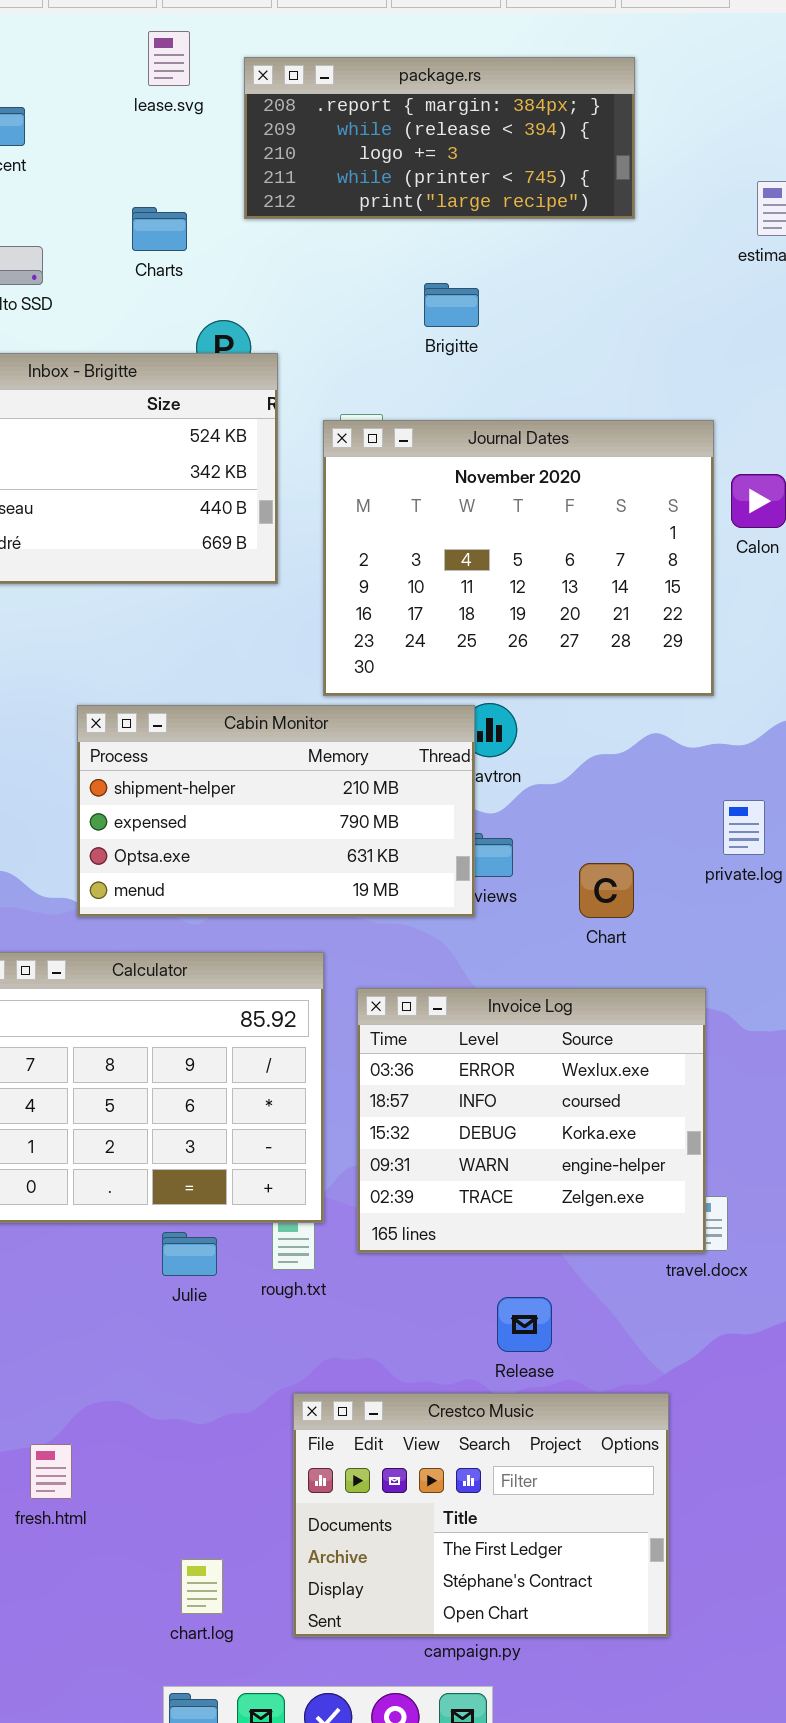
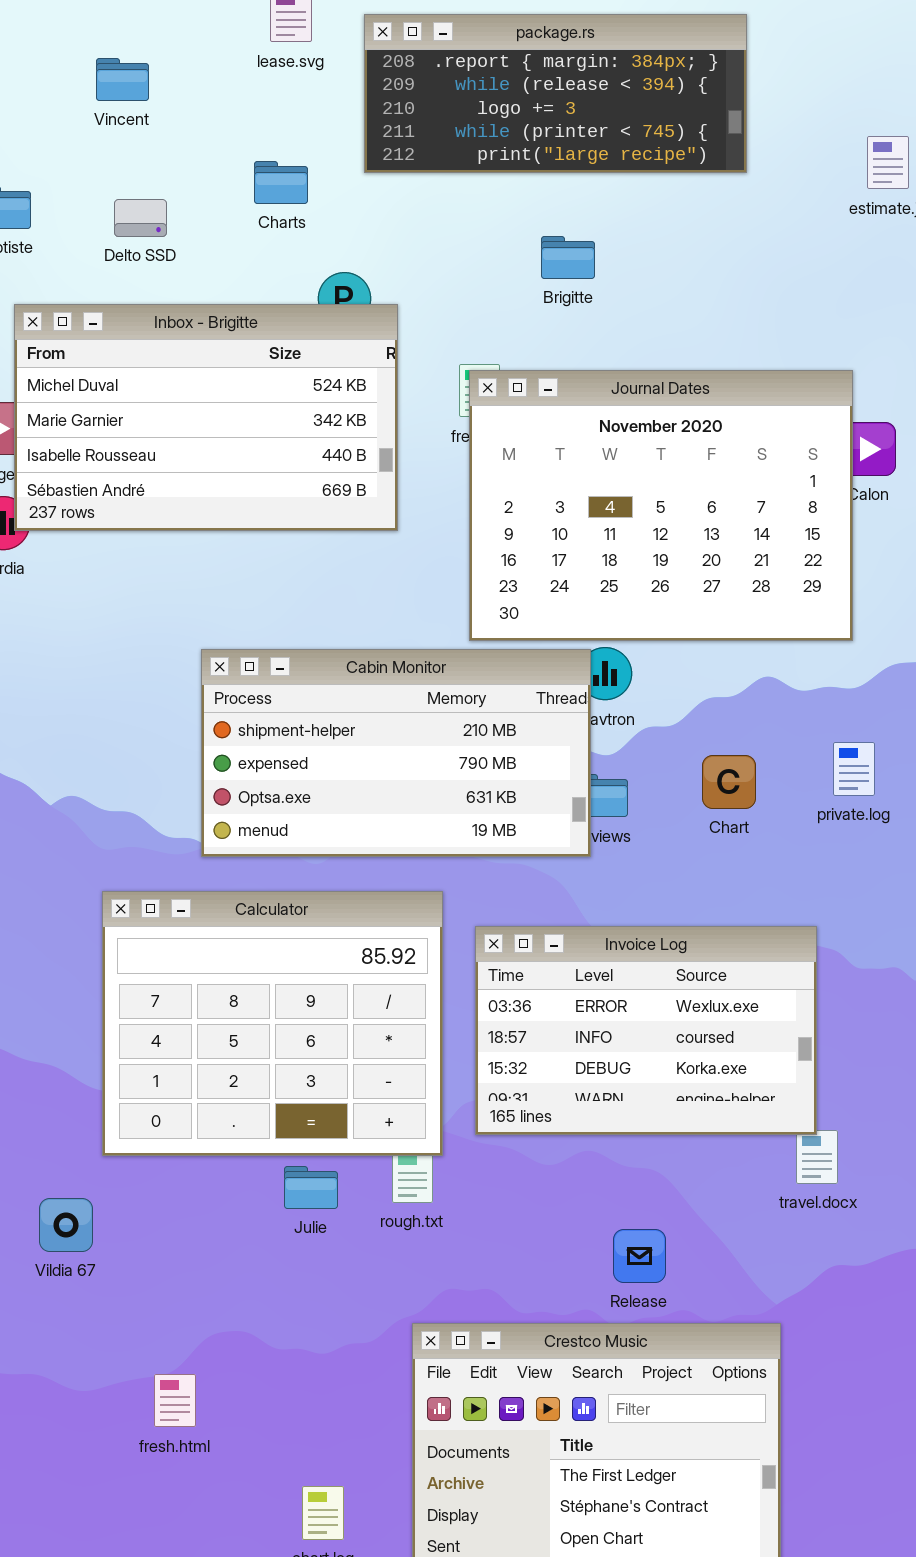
Journal Dates: [323,420,714,696] -> [469,370,853,641], moved
Chart: [579,863,634,918] -> [702,755,756,809], moved
Invoice Log: [357,988,706,1253] -> [475,926,817,1135], resized

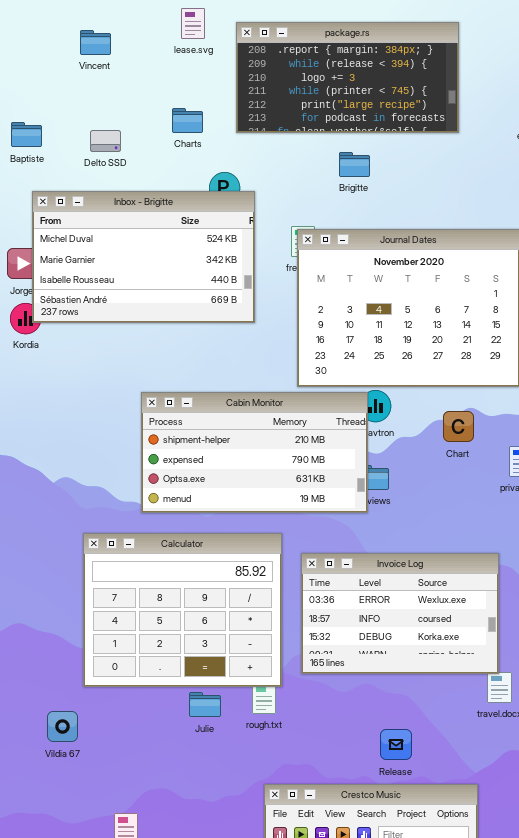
package.rs: [364,14,747,173] -> [236,22,459,133], resized
Vincent: [96,58,149,101] -> [80,30,111,55], moved
Chart: [702,755,756,809] -> [443,411,474,442], moved

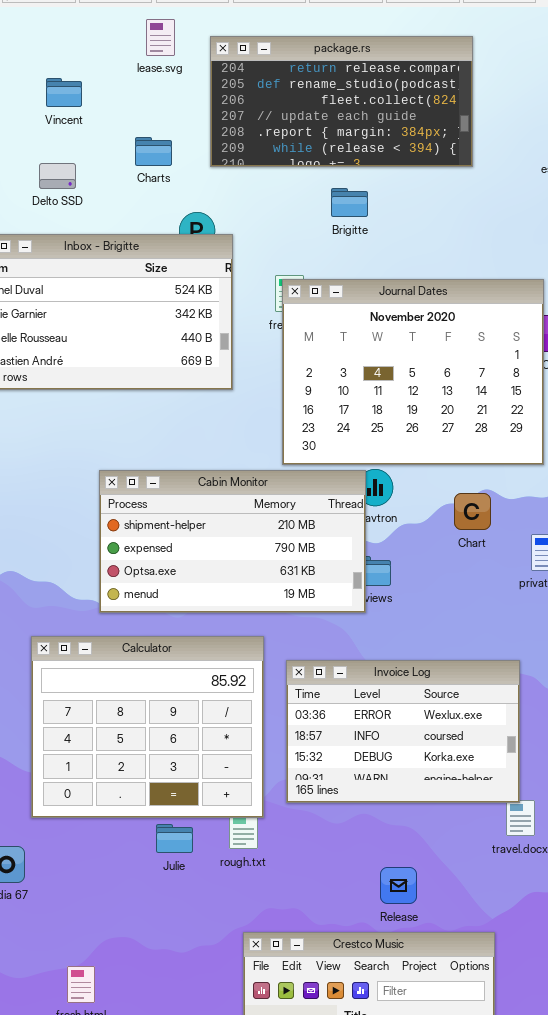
package.rs: [236,22,459,133] -> [210,36,473,167], scrolled up 4 rows
Vincent: [80,30,111,55] -> [46,78,82,107], moved

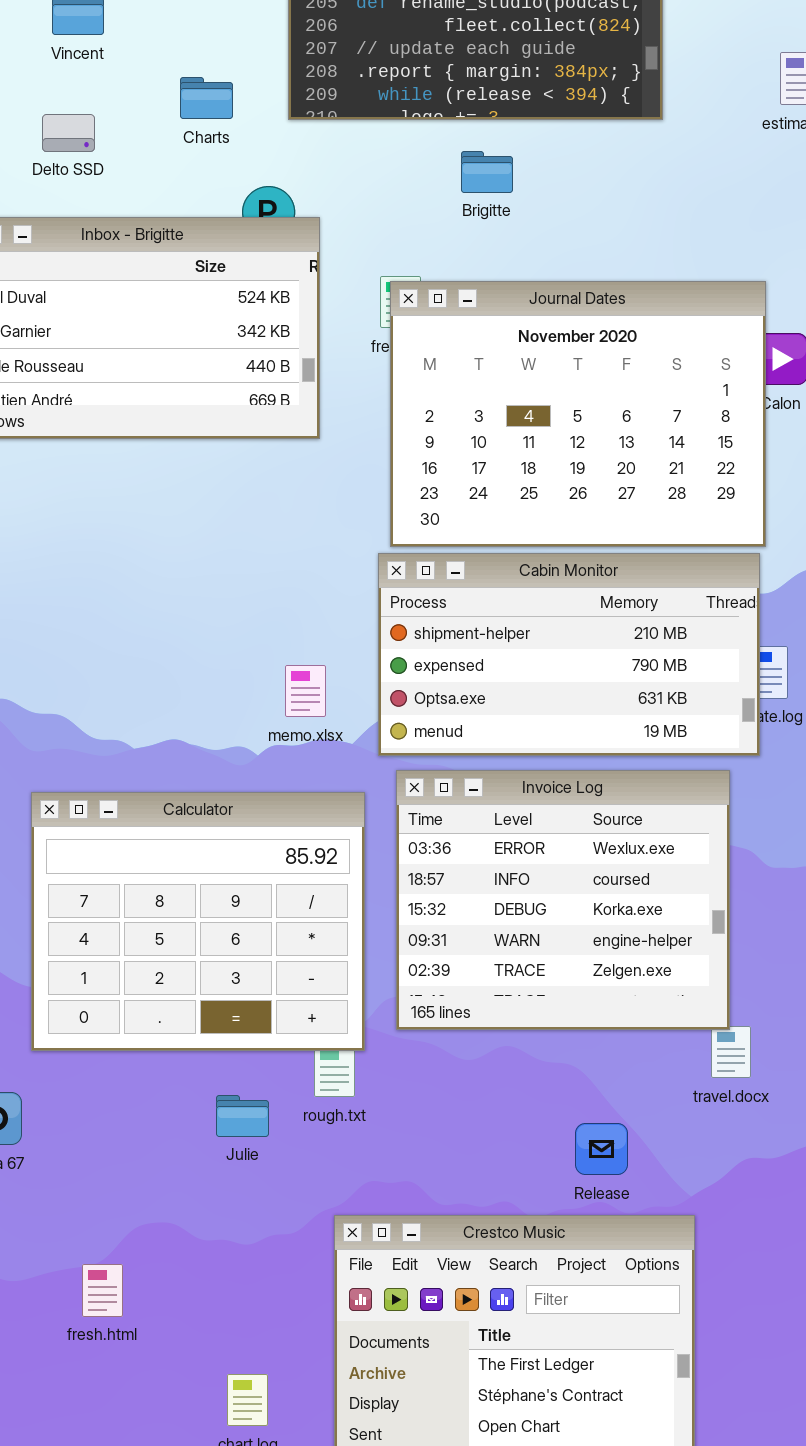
Cabin Monitor: [99,470,366,613] -> [378,553,760,756], moved
Invoice Log: [286,660,520,803] -> [396,770,730,1030], resized
Julie: [156,824,193,853] -> [216,1095,269,1137], moved
Release: [380,867,417,904] -> [575,1123,628,1175], moved

